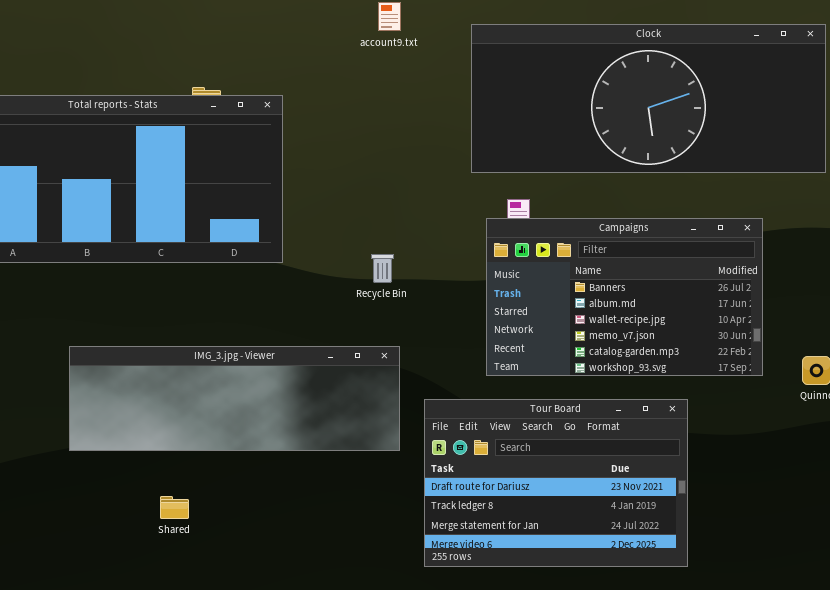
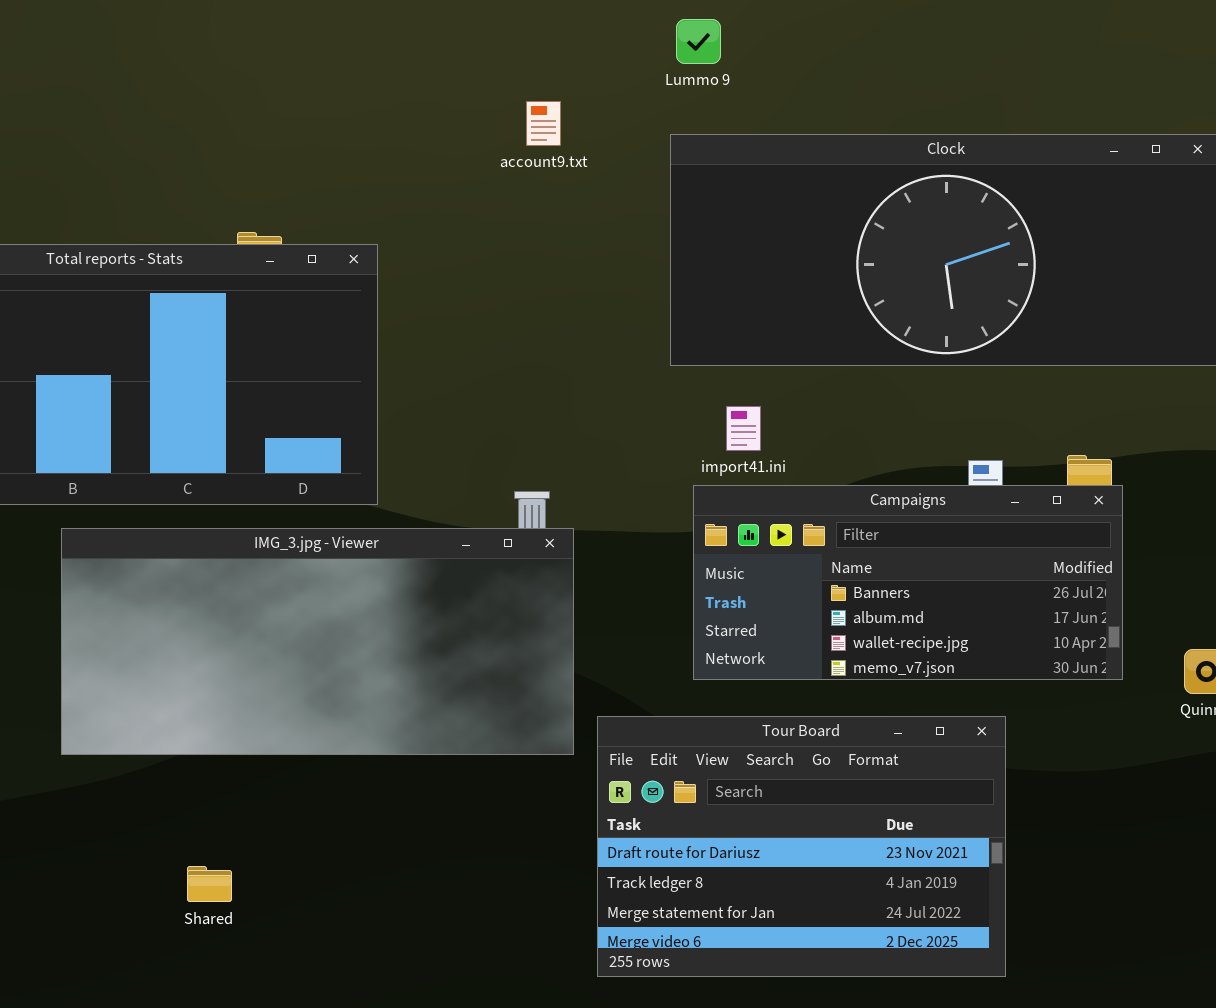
Campaigns: [486,218,763,376] -> [693,485,1123,680], resized
IMG_3.jpg - Viewer: [69,346,400,451] -> [61,528,574,755], moved, resized

